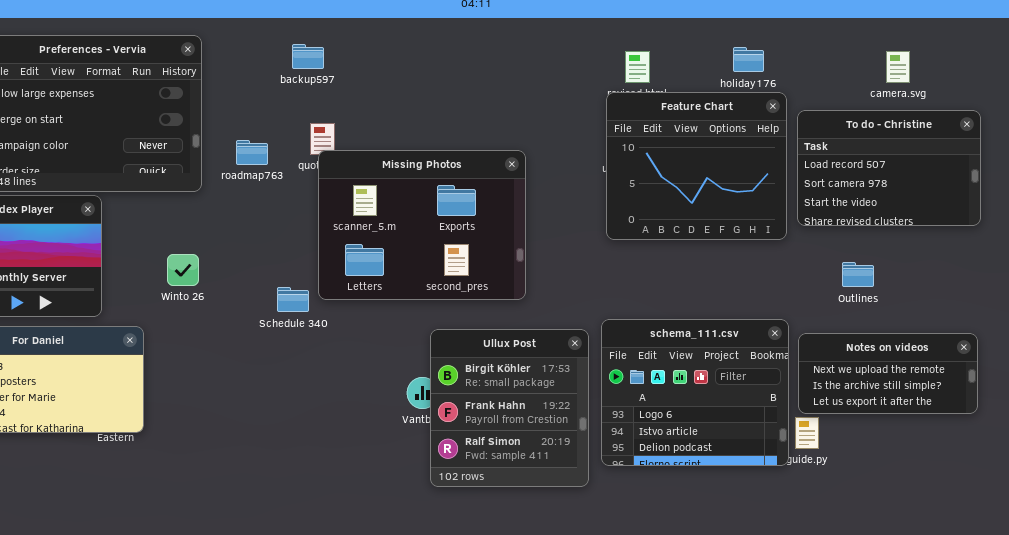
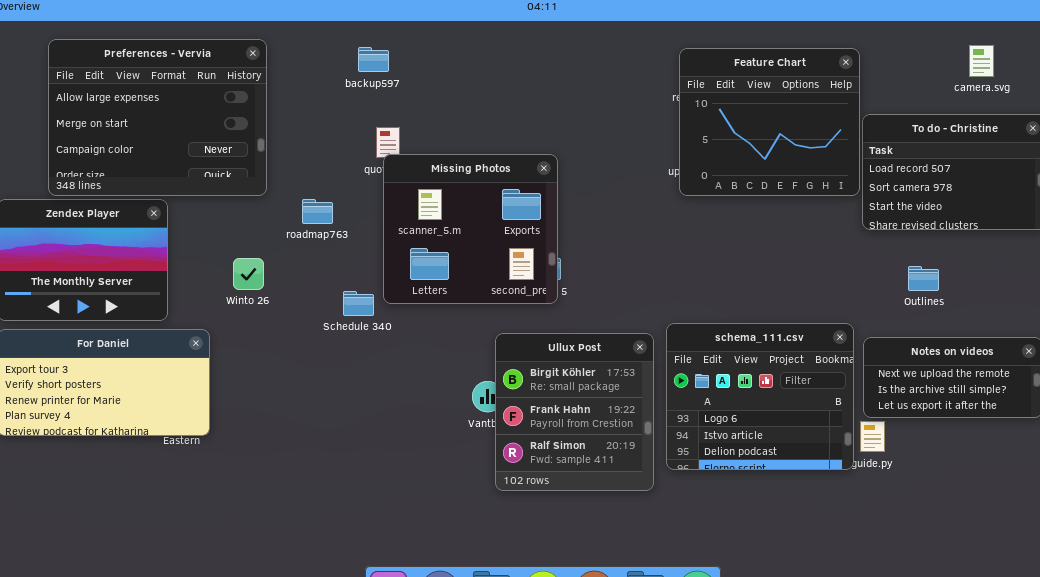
camera.svg: [886,51,910,83] -> [969,45,994,77], moved
Feature Chart: [606,92,787,240] -> [679,48,860,196], moved
roadmap763: [236,140,268,165] -> [302,199,333,224], moved
Missing Photos: [318,150,526,300] -> [383,154,558,304], resized

